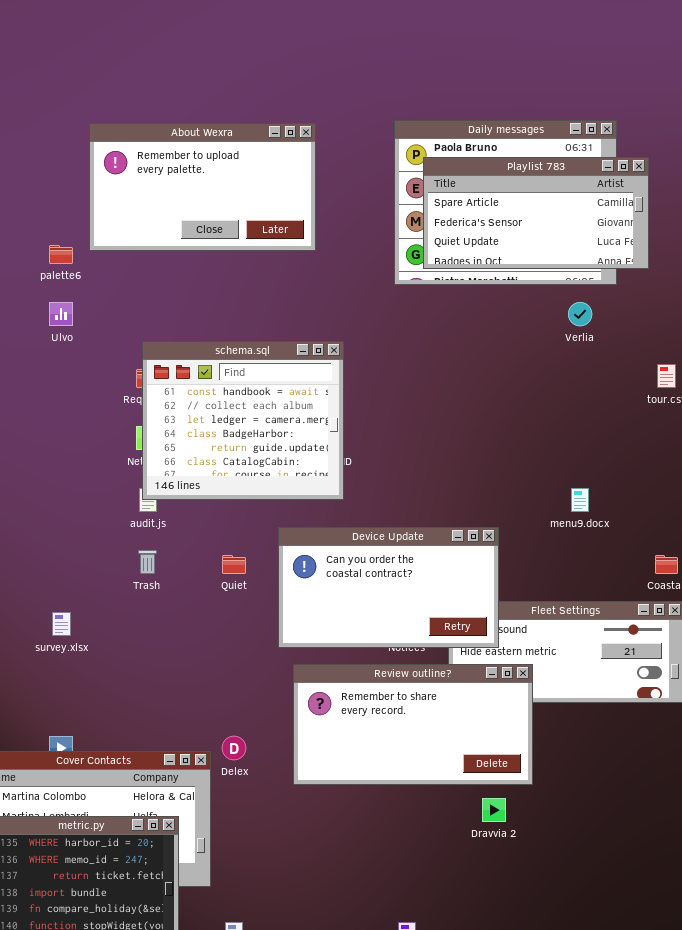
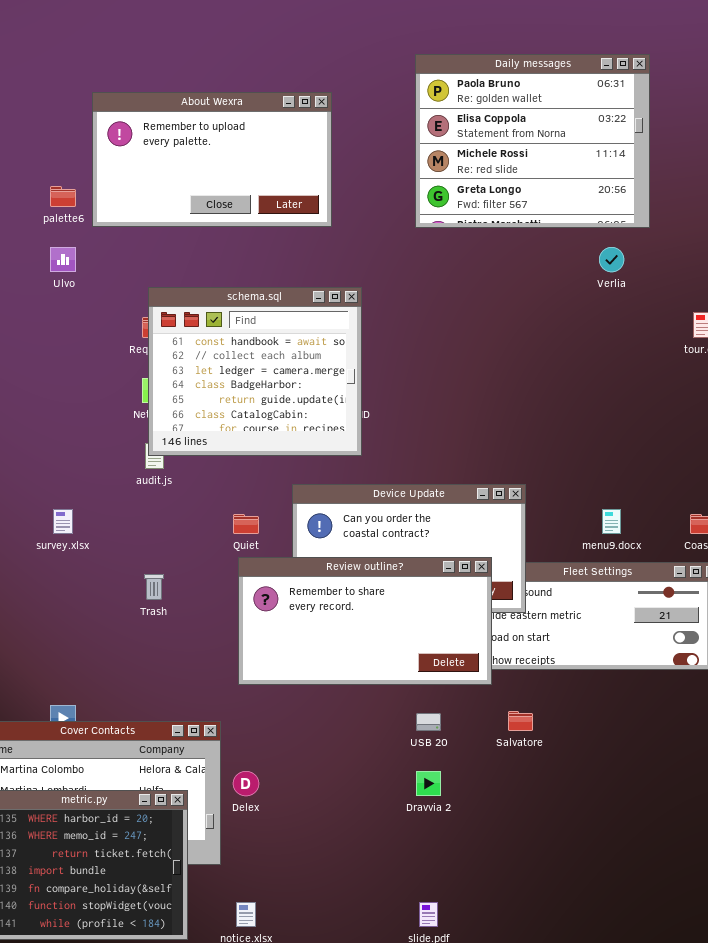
About Wexra: [89,123,316,251] -> [92,92,332,227], moved
Playlist 783: [423,157,649,269] -> none, closed
menu9.docx: [571,488,589,512] -> [602,509,621,534], moved
Trash: [138,550,157,574] -> [144,574,164,600], moved
survey.xlsx: [52,612,71,636] -> [53,509,73,534], moved
Review outline?: [293,664,533,785] -> [238,557,492,685], moved
Delex: [222,736,246,760] -> [233,771,259,796], moved
Dravvia 2: [482,798,506,822] -> [416,771,441,796], moved

